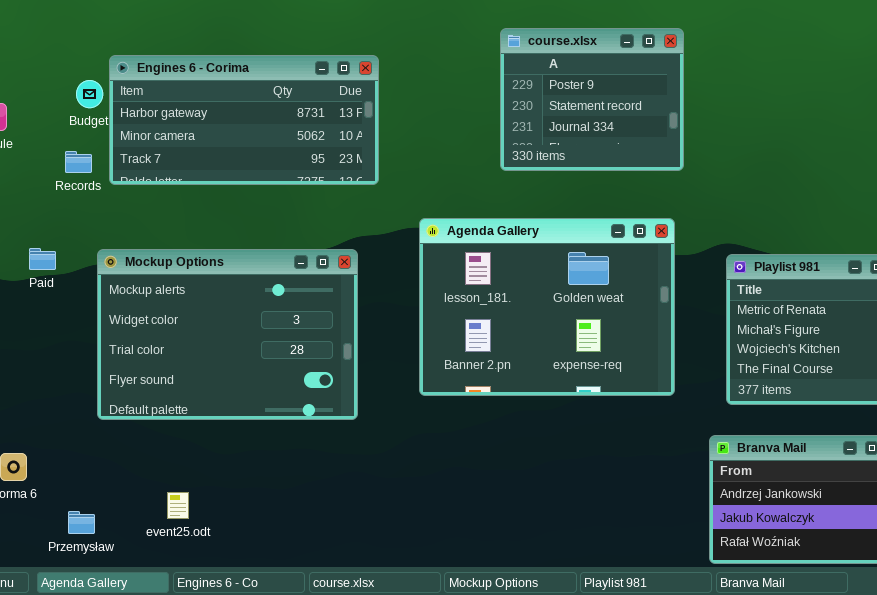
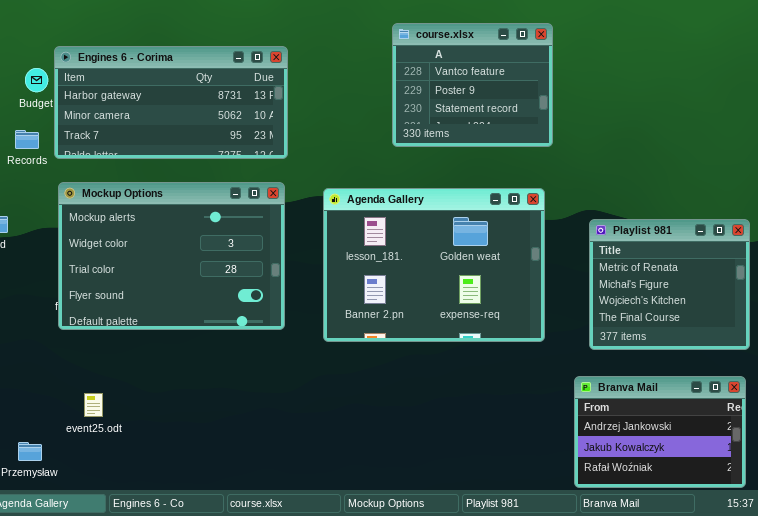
course.xlsx: [500,28,684,171] -> [392,23,553,147], scrolled up 1 row
Mockup Options: [97,249,358,420] -> [58,182,285,330], moved
event25.odt: [167,492,189,519] -> [84,393,103,417], moved

